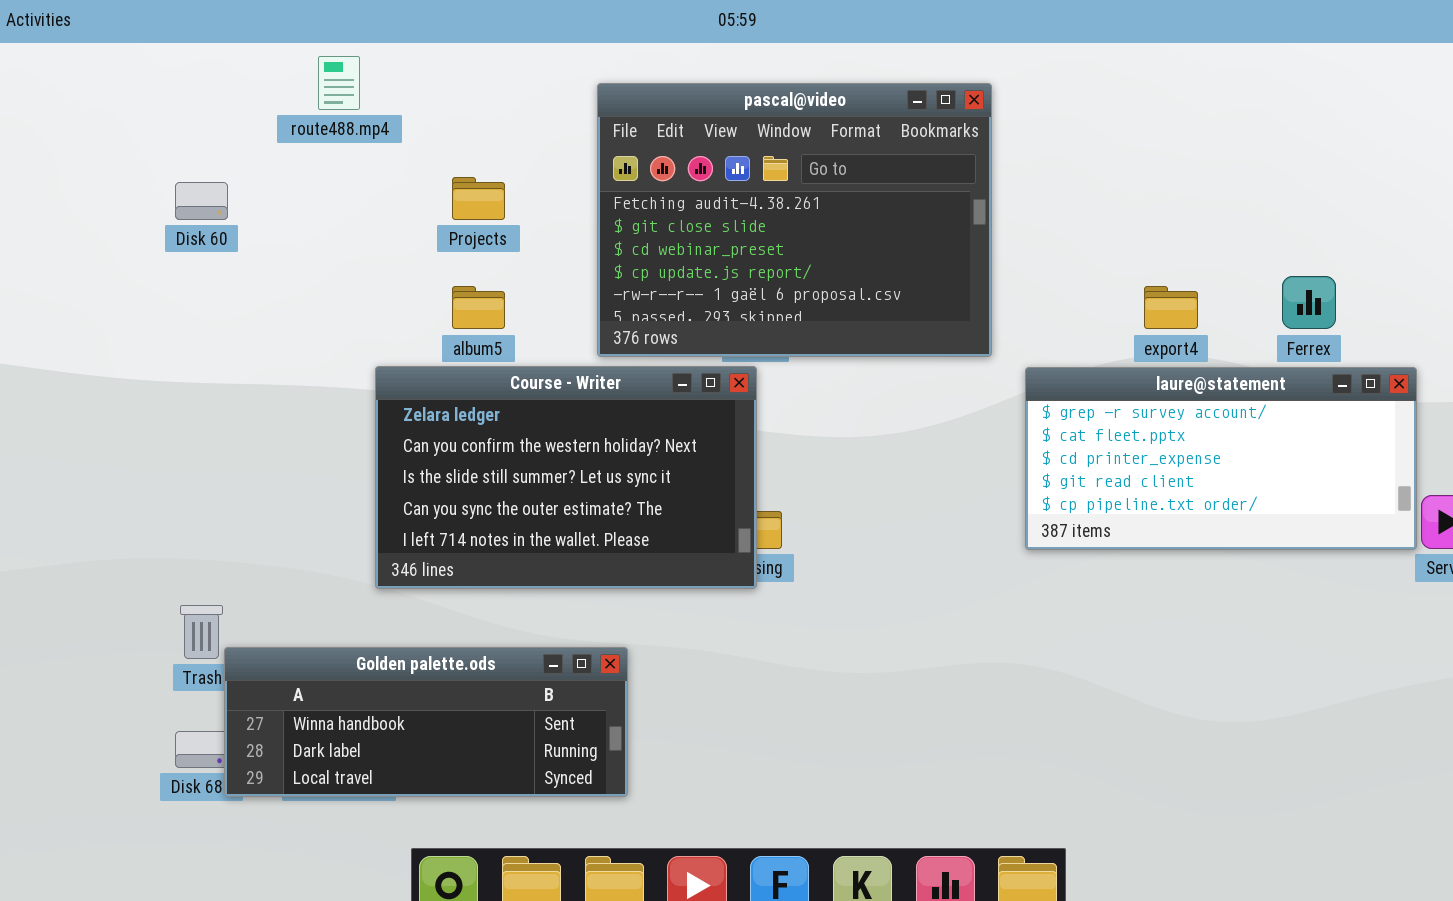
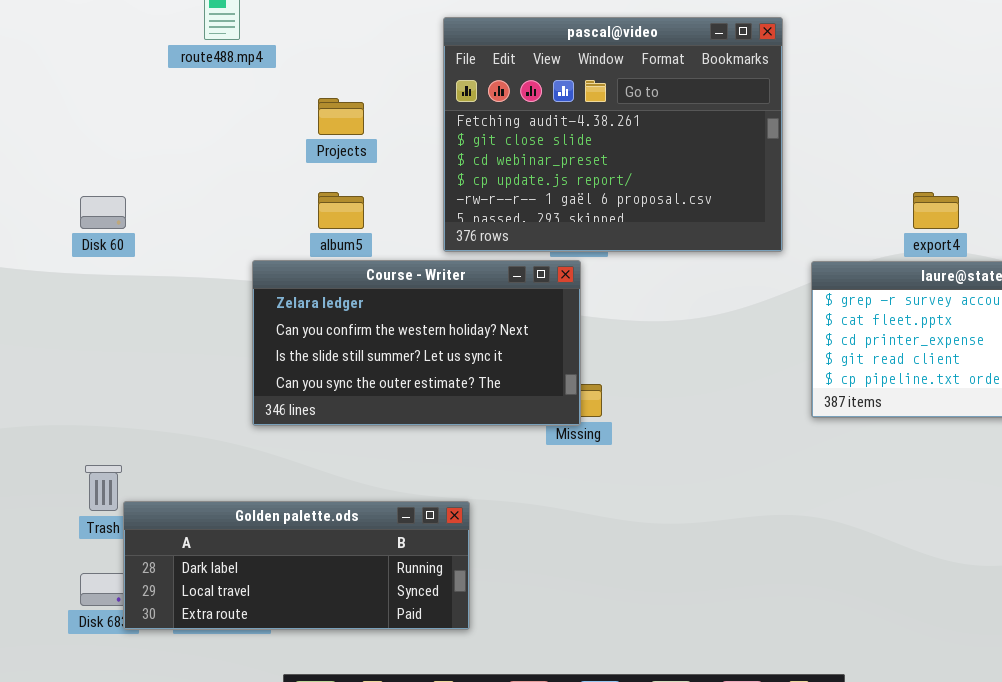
Disk 60: [175,182,228,220] -> [80,196,126,229], moved
Course - Writer: [375,366,757,589] -> [252,260,581,426], resized
Golden palette.ods: [224,647,628,797] -> [123,501,470,630], scrolled down 1 row

